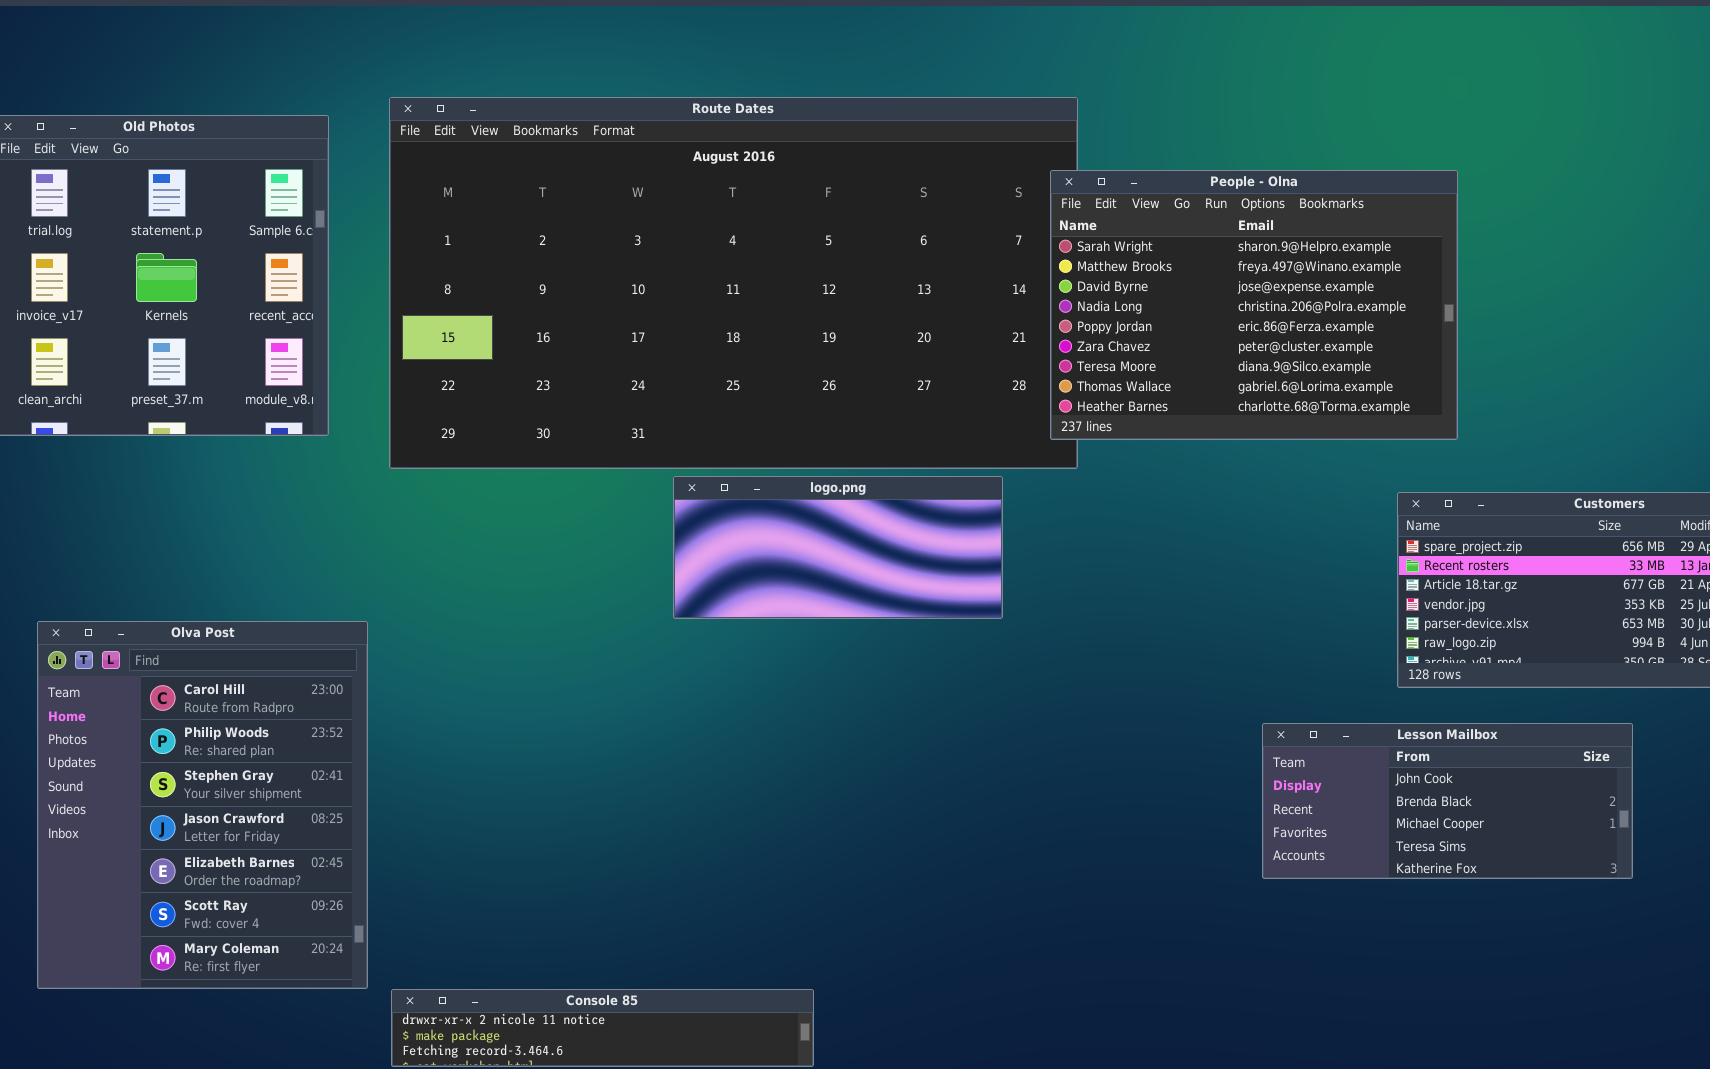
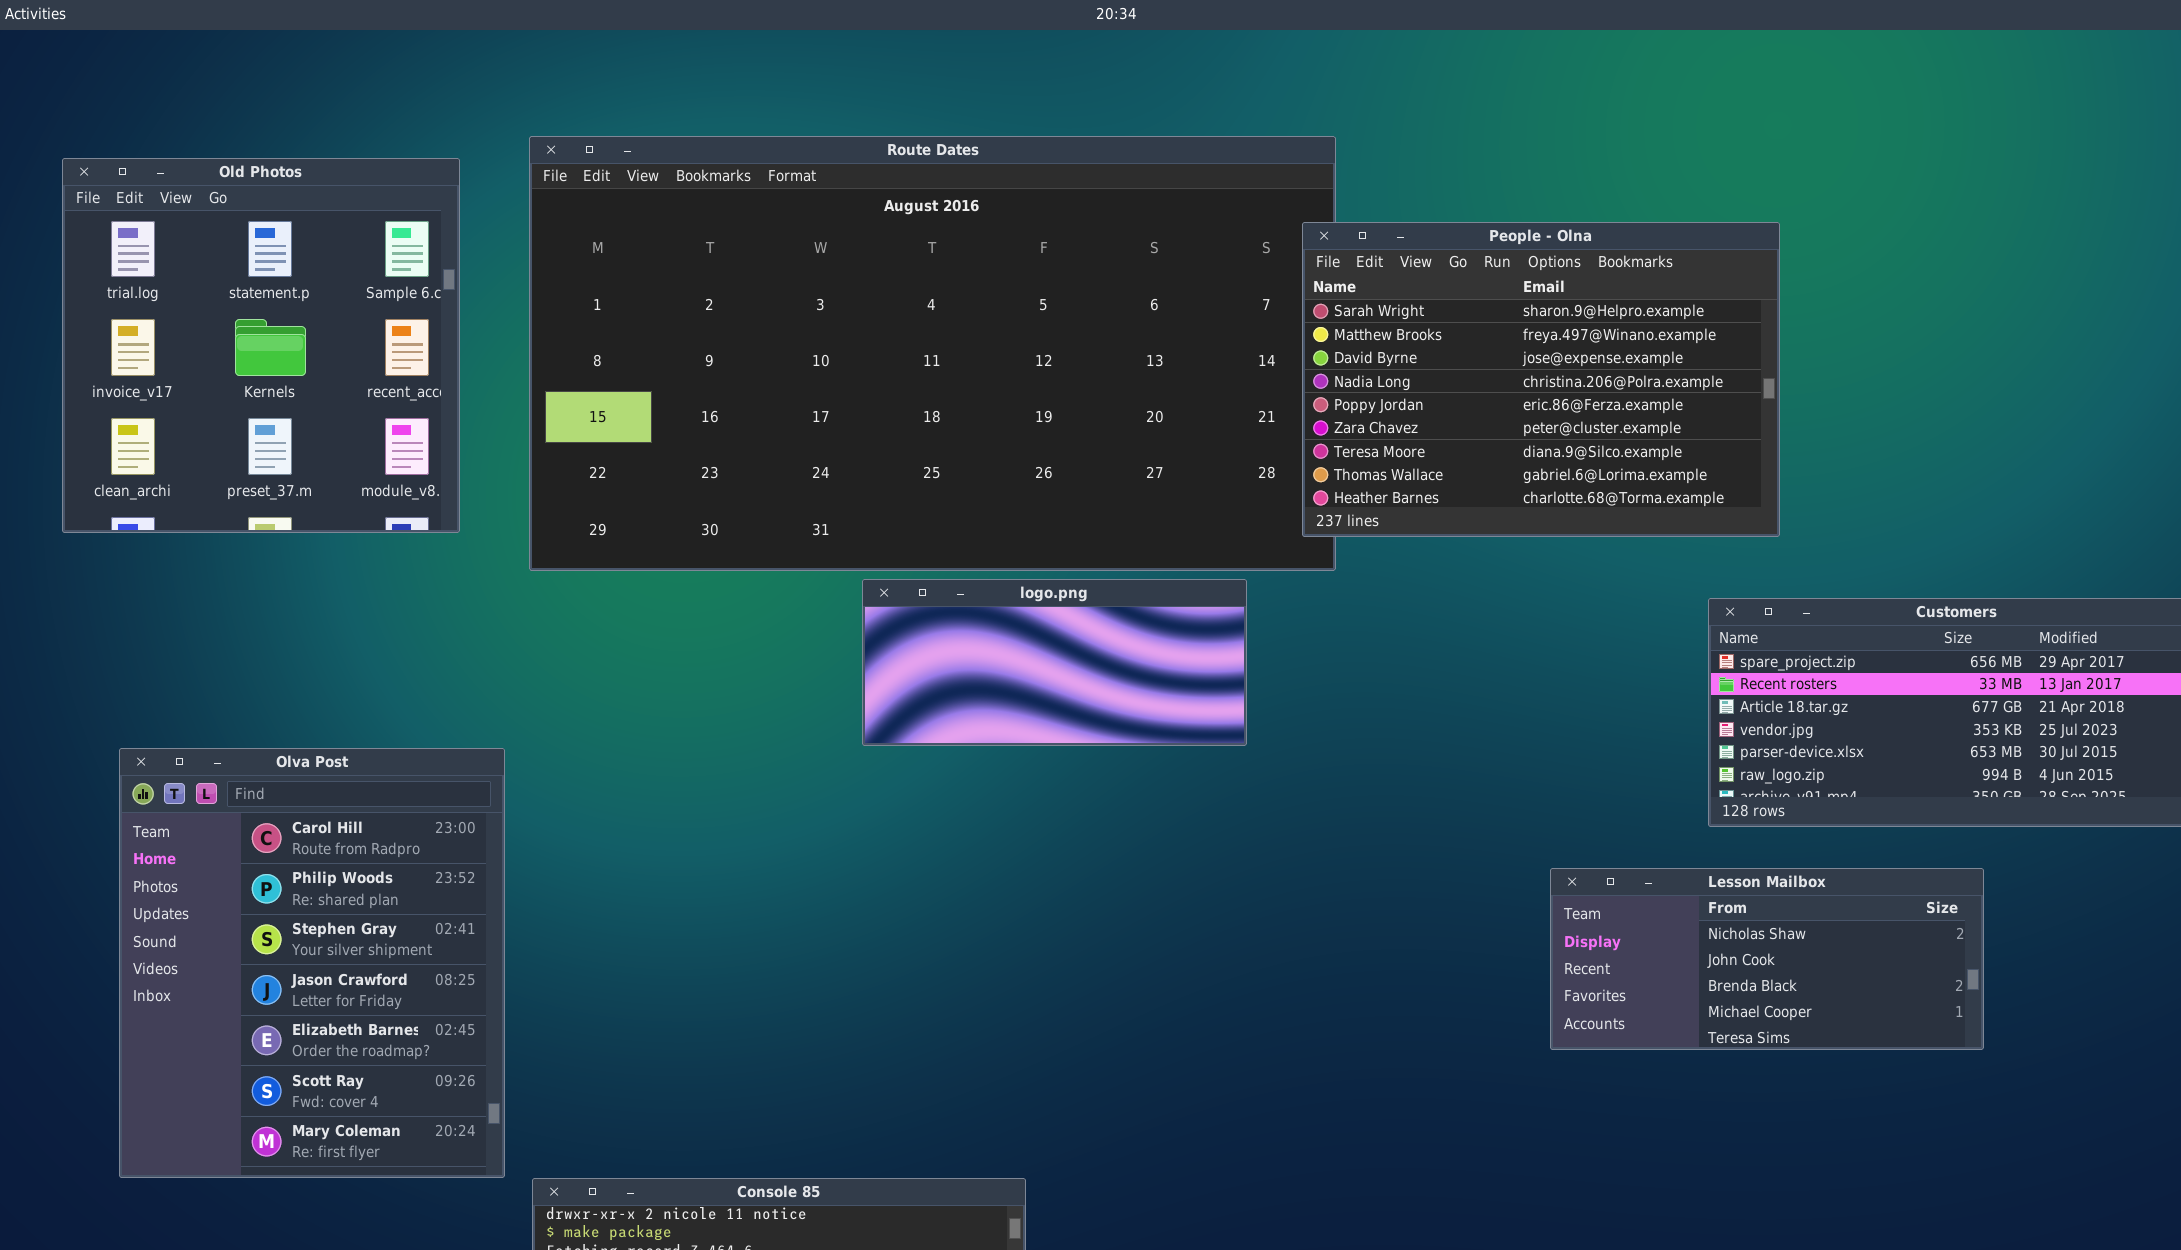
Lesson Mailbox: [1262,723,1633,879] -> [1550,868,1984,1050], scrolled up 1 row

